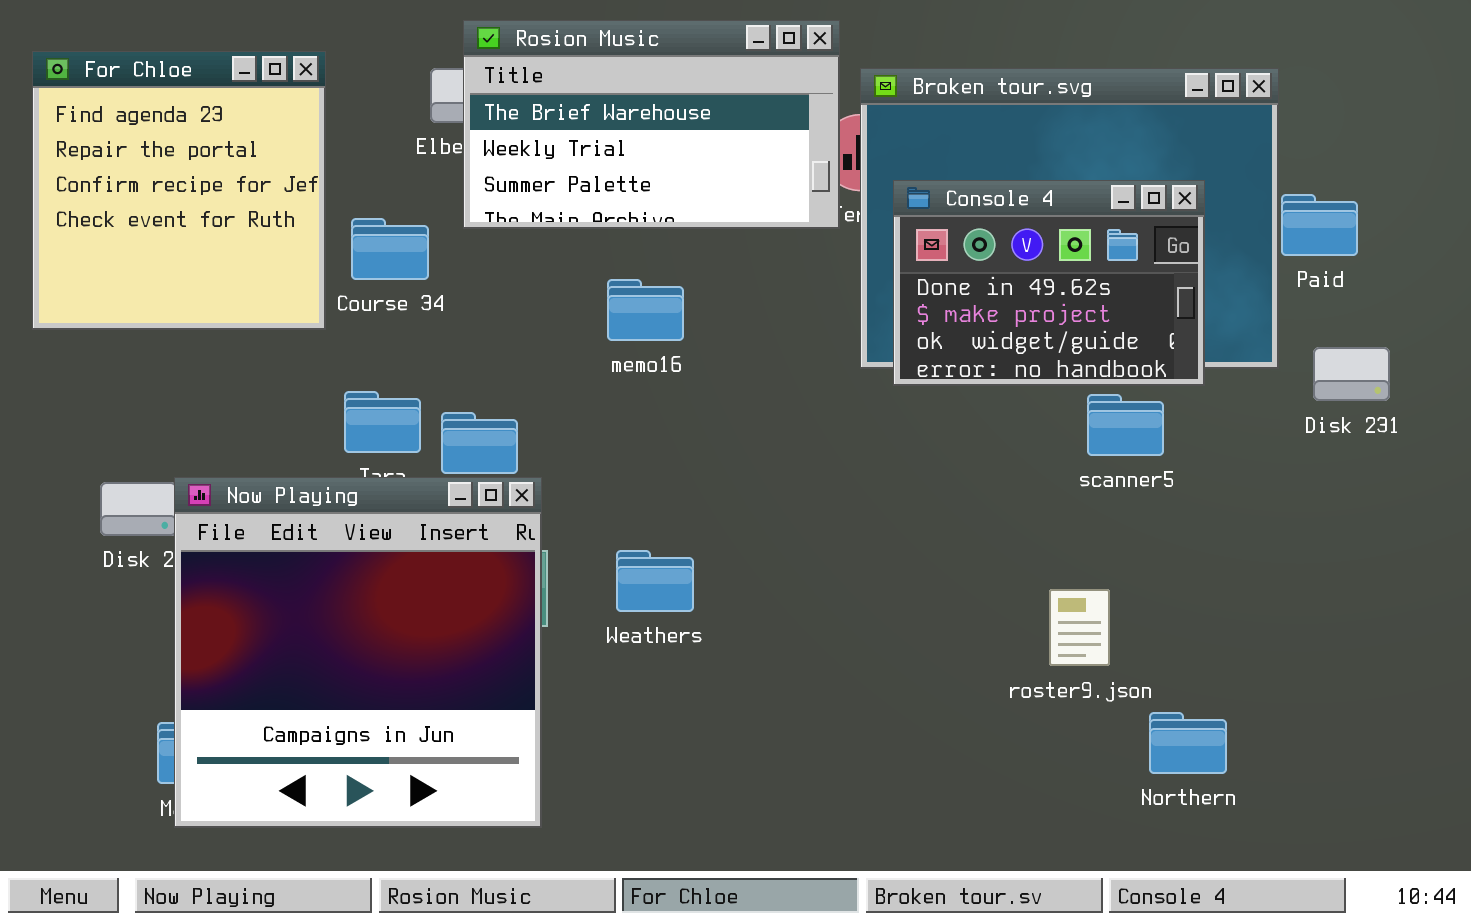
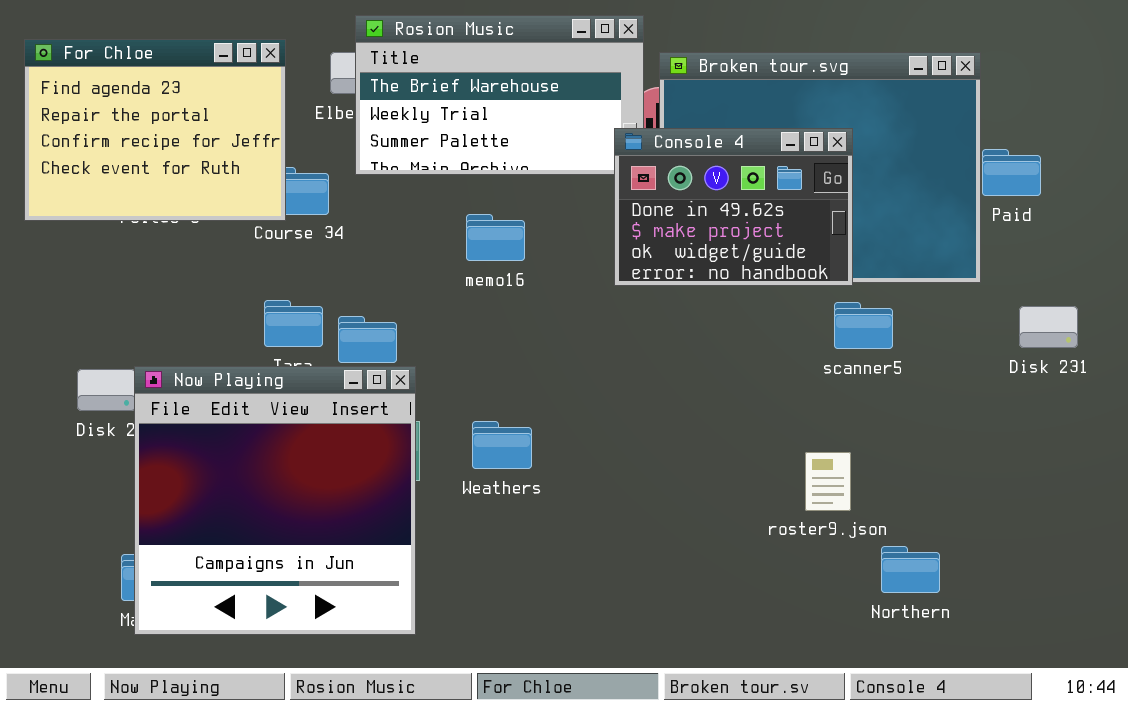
For Chloe: [32,51,326,330] -> [24,39,286,221], resized
Console 4: [893,180,1205,386] -> [614,128,853,286], moved
Disk 231: [1313,347,1390,401] -> [1019,306,1078,348], moved

